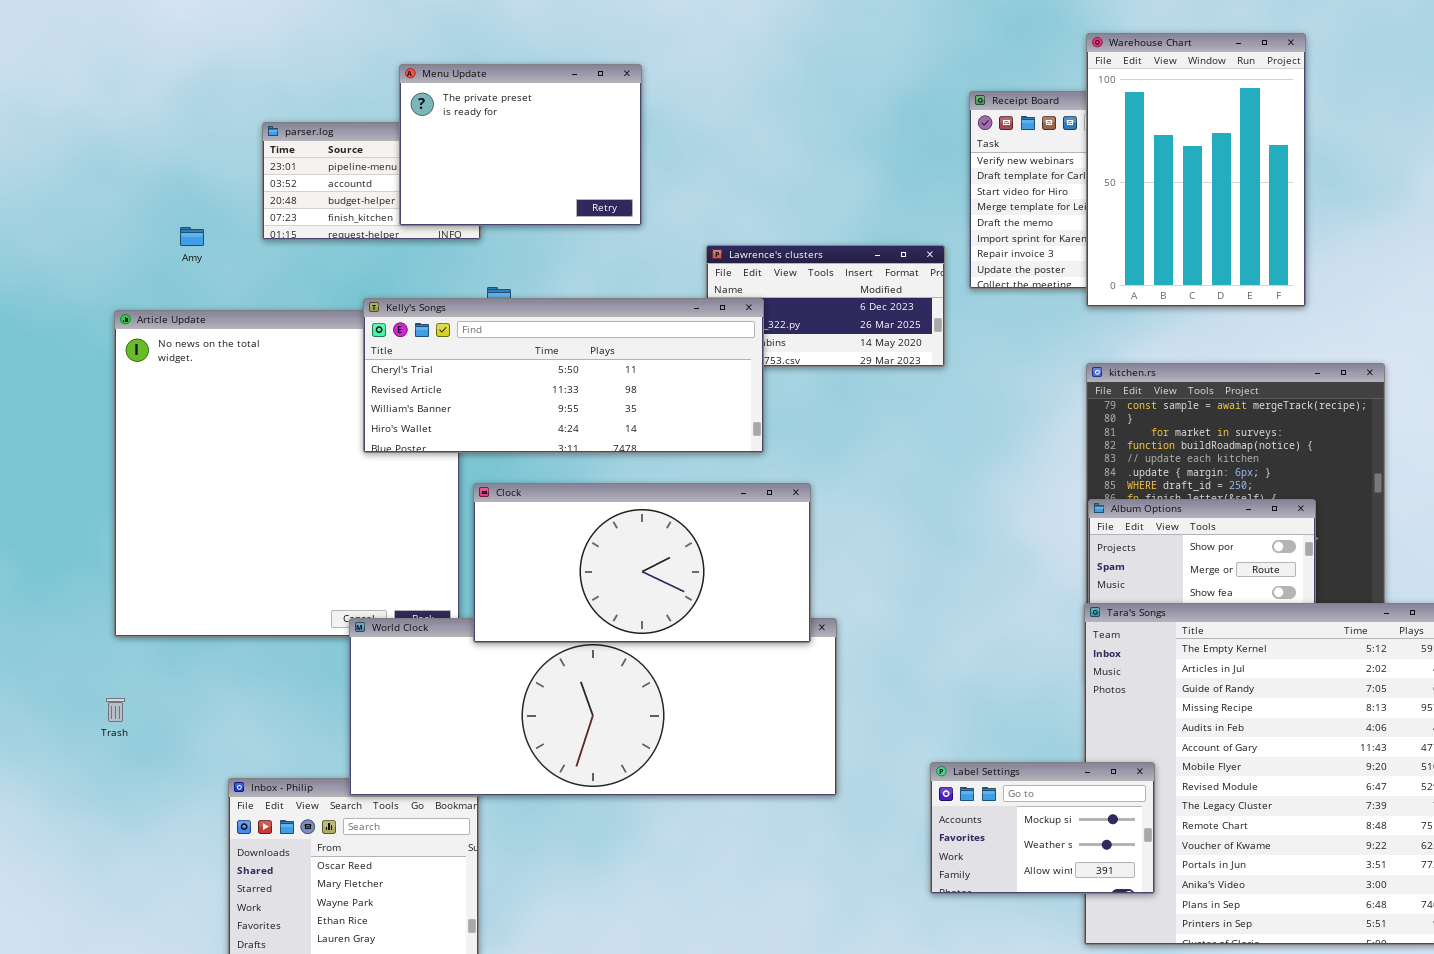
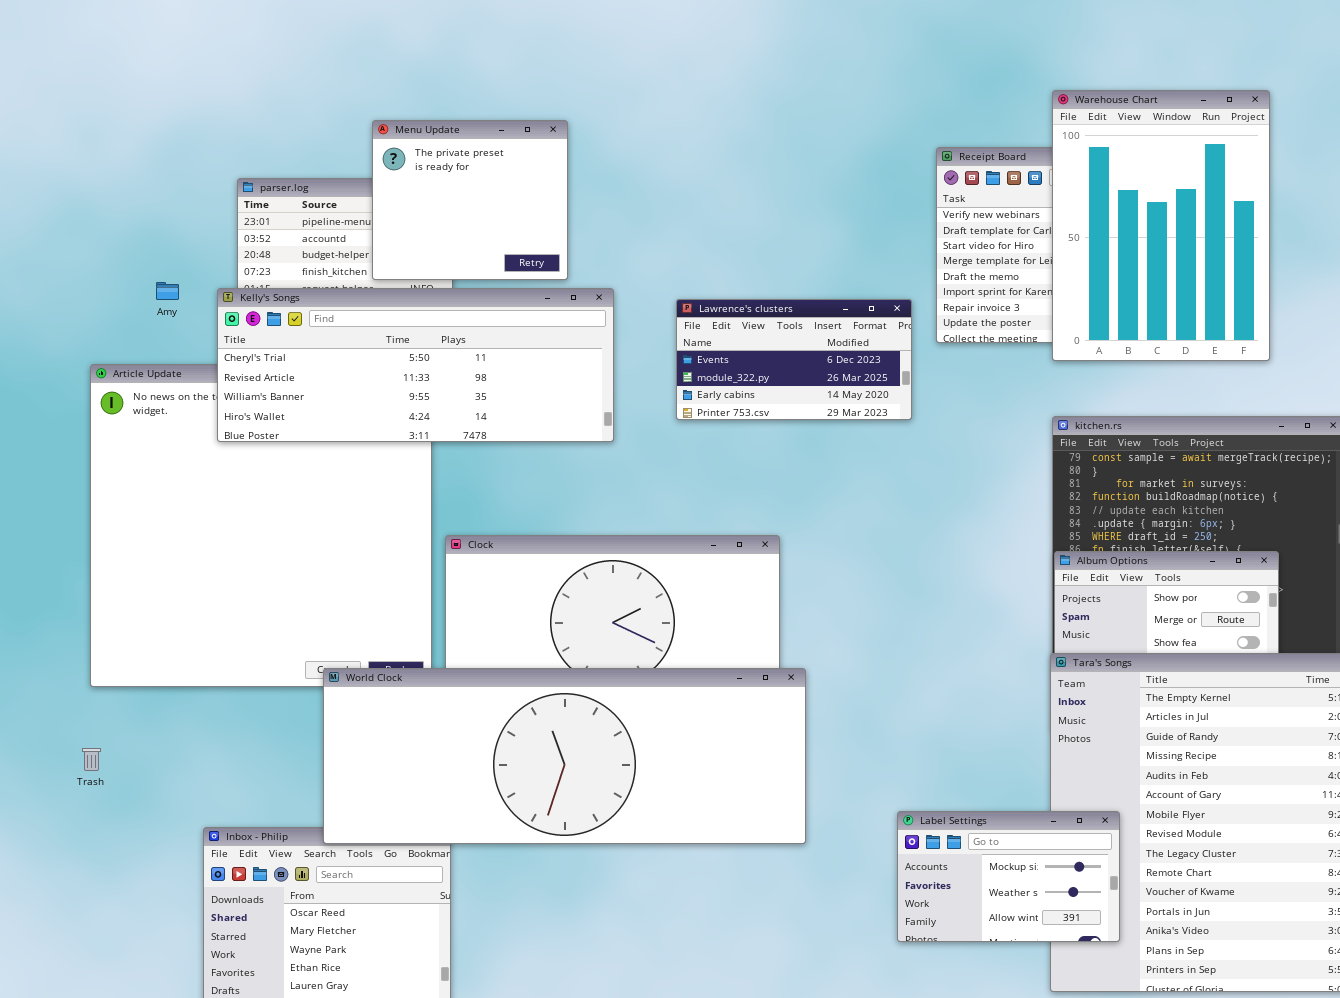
Menu Update: [399,64,642,226] -> [372,120,568,280], resized
Kelly's Songs: [363,298,764,453] -> [217,288,614,442], moved
World Clock: [349,618,837,796] -> [323,668,806,844], raised

